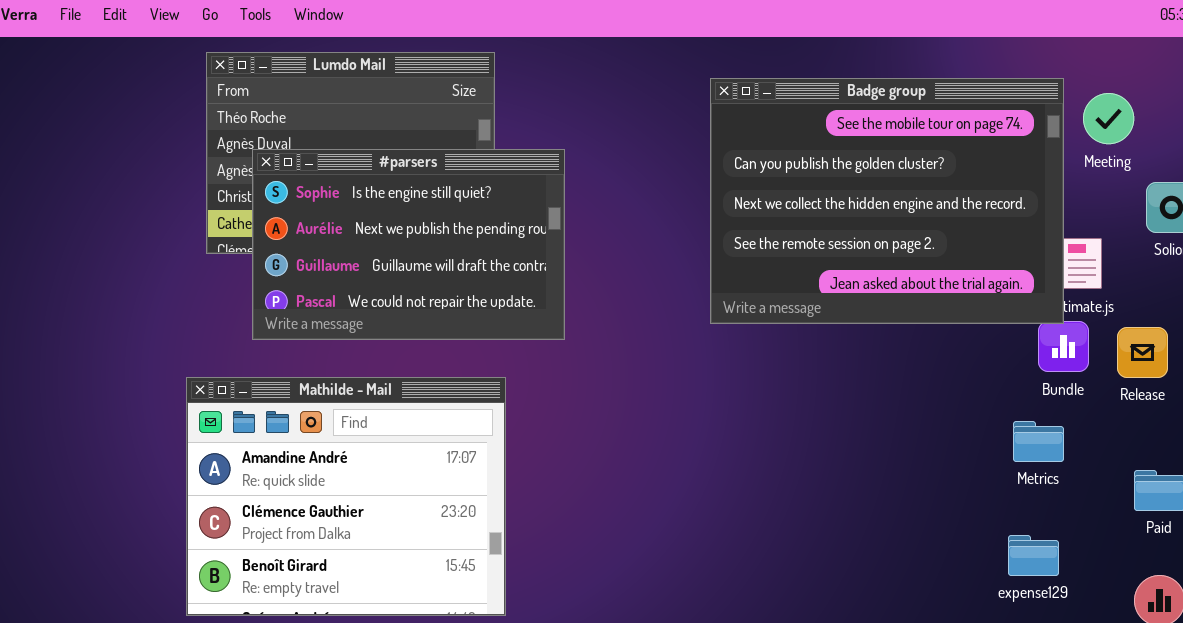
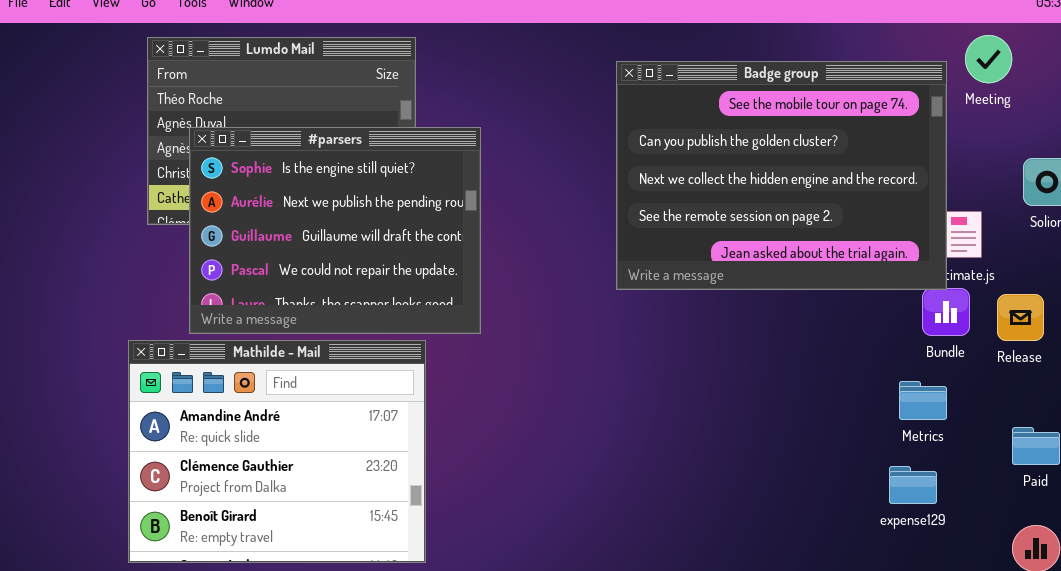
Meeting: [1083,93,1134,144] -> [965,35,1012,83], moved
#parsers: [252,149,565,340] -> [189,127,481,334], resized
expense129: [1008,535,1059,576] -> [889,466,937,504], moved

